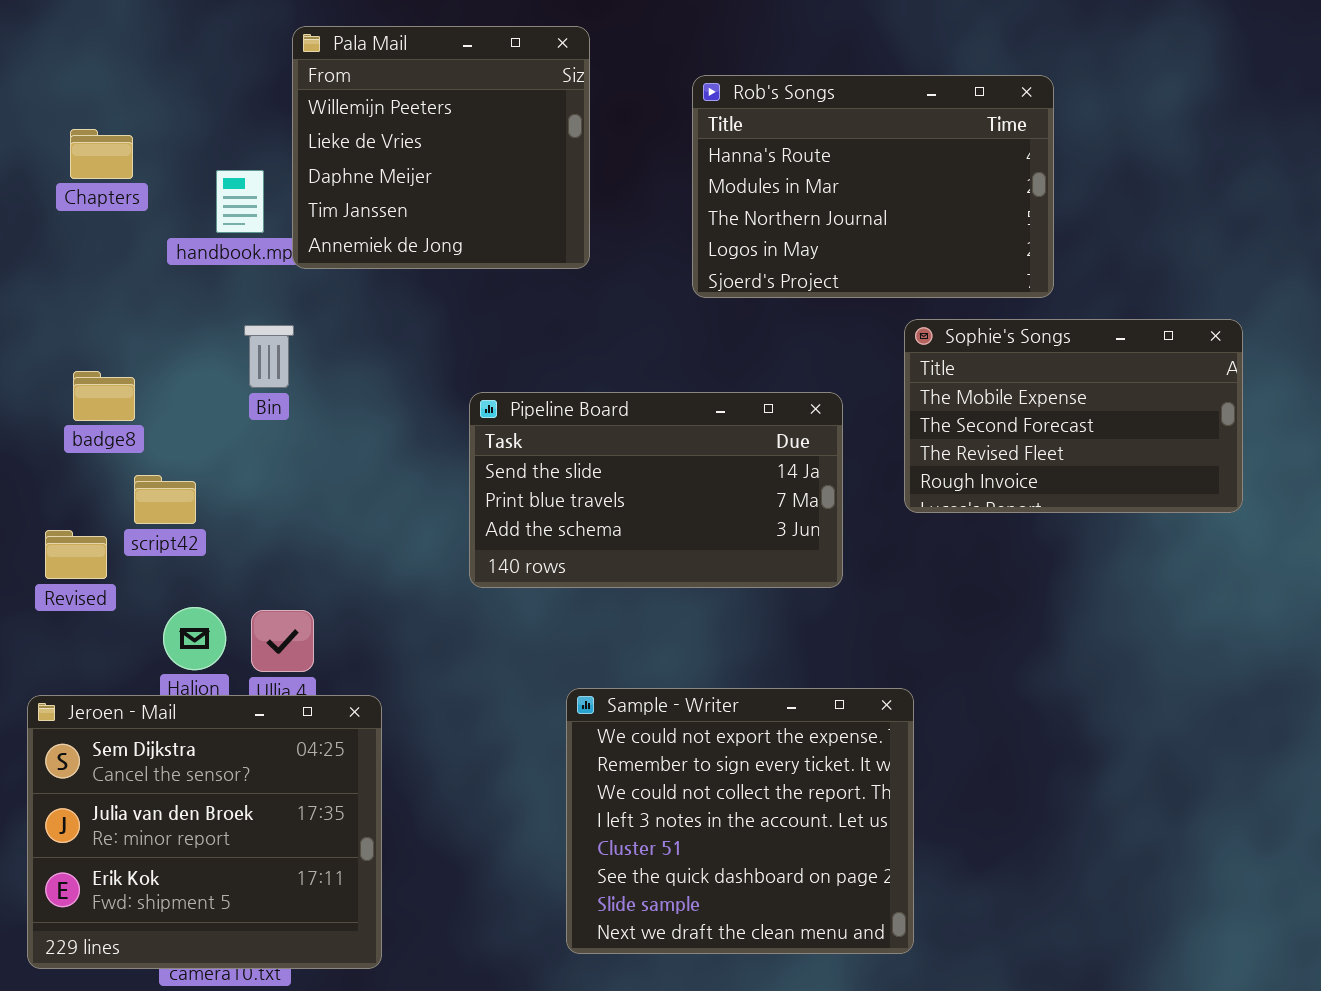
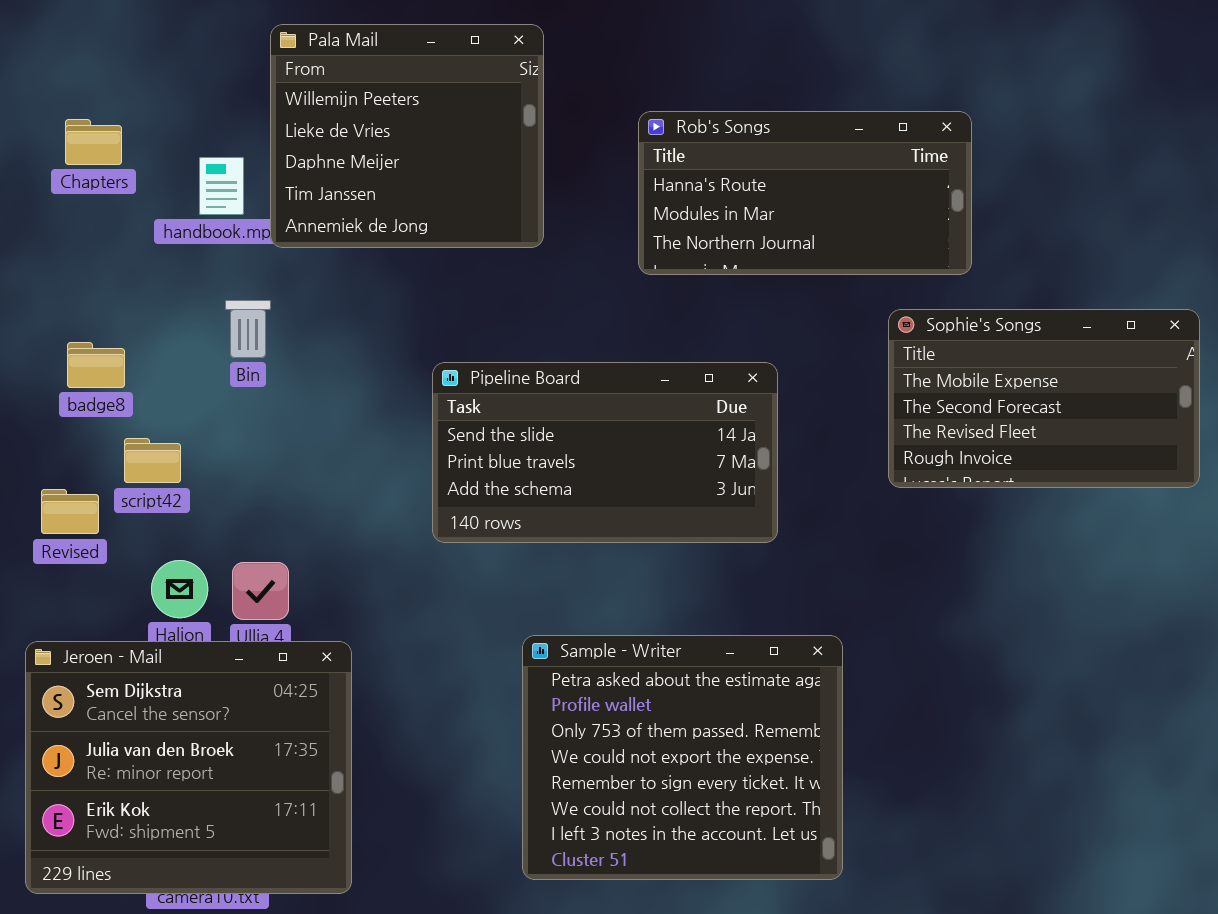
Rob's Songs: [692,75,1054,298] -> [638,111,972,275], resized
Sophie's Songs: [904,319,1243,513] -> [888,309,1200,488], moved
Sample - Writer: [566,688,914,954] -> [522,635,843,880], scrolled up 3 rows

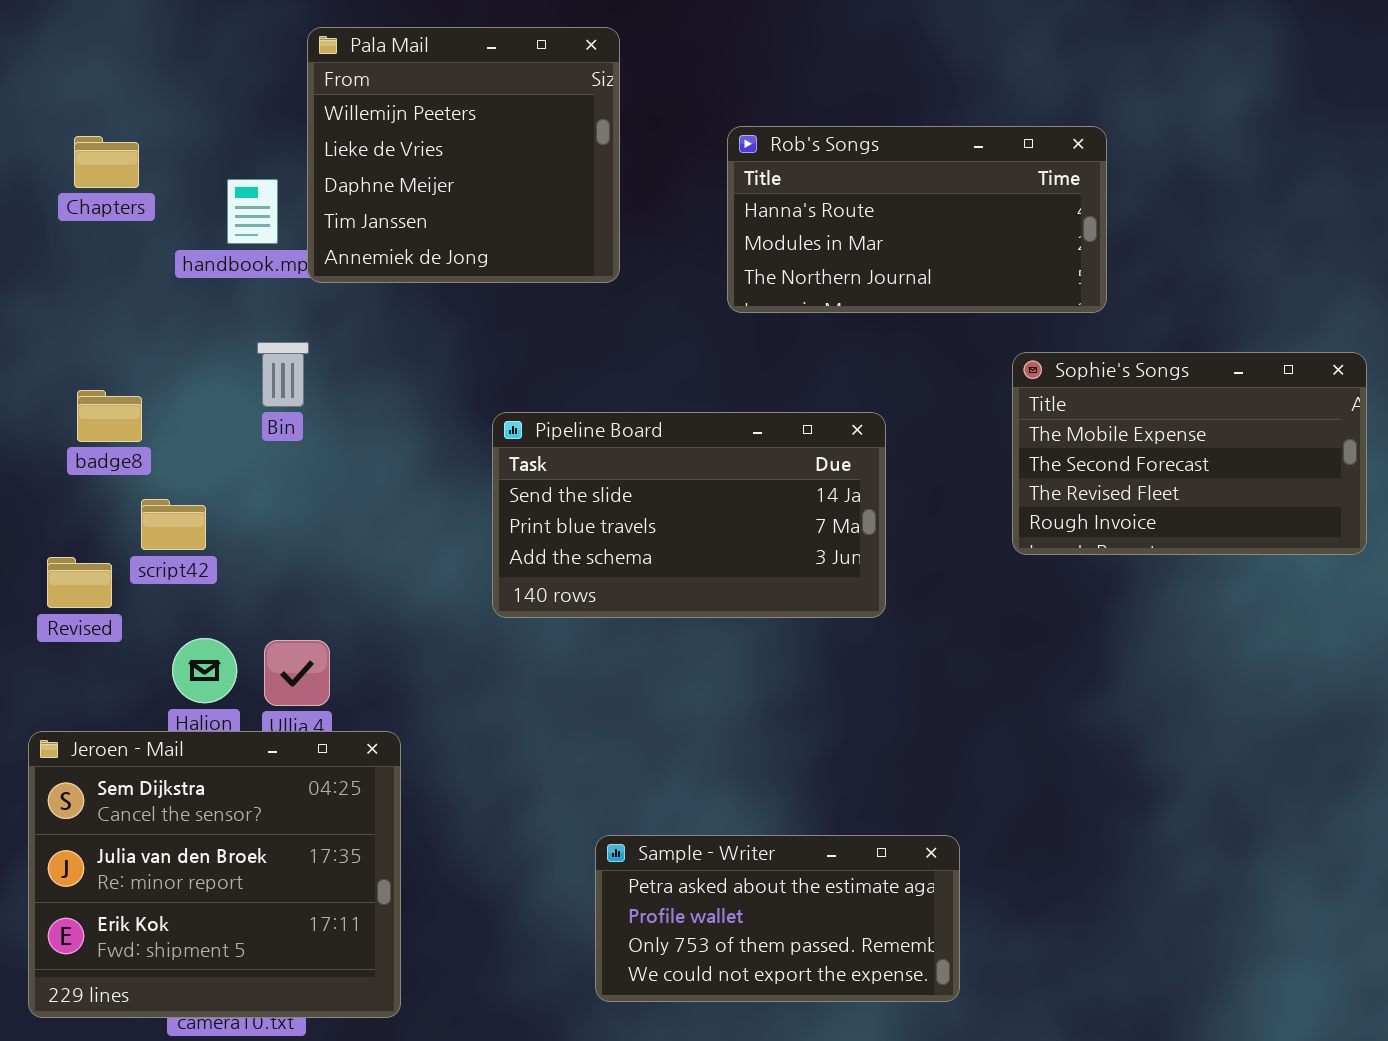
Sample - Writer: [522,635,843,880] -> [595,835,960,1002], resized

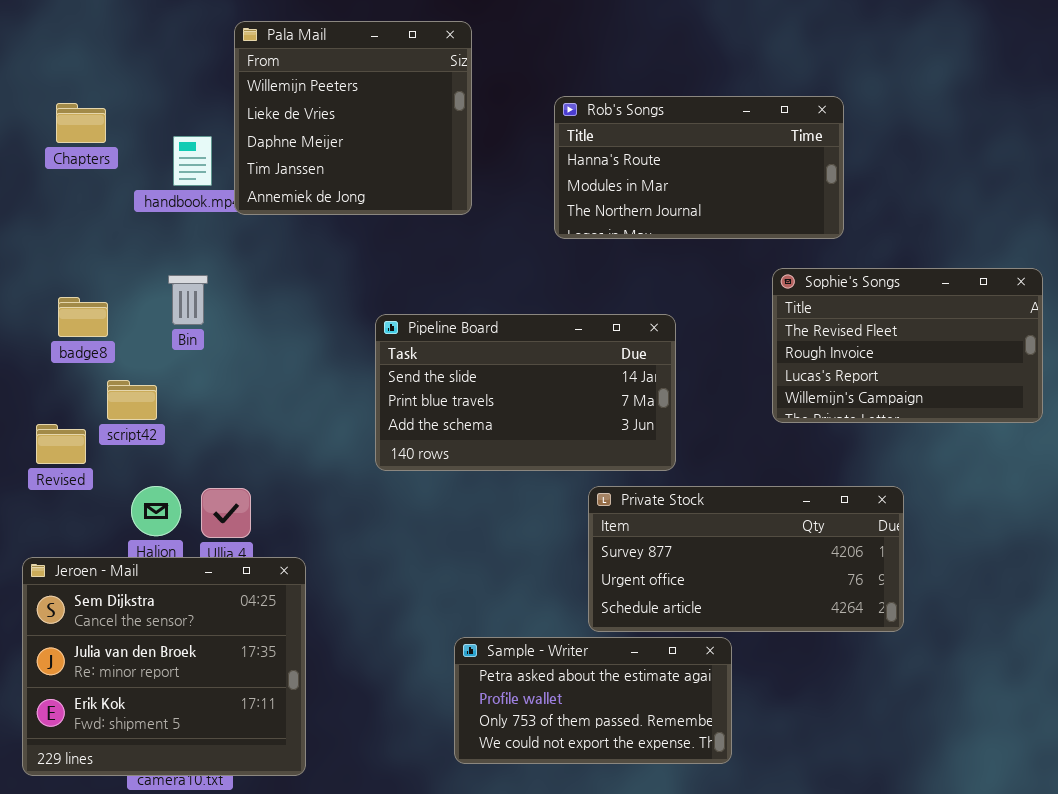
Bin: [257,342,309,407] -> [168,275,208,325], moved
Sophie's Songs: [1012,352,1367,555] -> [772,268,1043,423], scrolled down 2 rows
Private Stock: none -> [588,486,904,632], opened

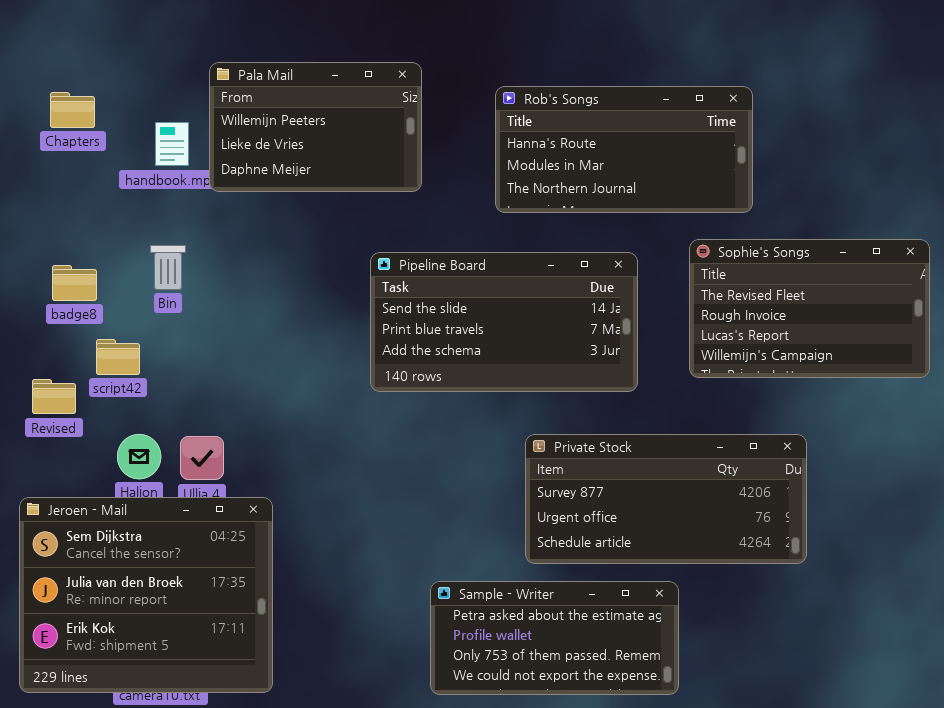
Pala Mail: [234,21,472,215] -> [209,62,422,192], resized
Pipeline Board: [375,314,676,471] -> [370,252,638,392], moved
Sample - Writer: [454,637,732,764] -> [430,581,679,695], moved

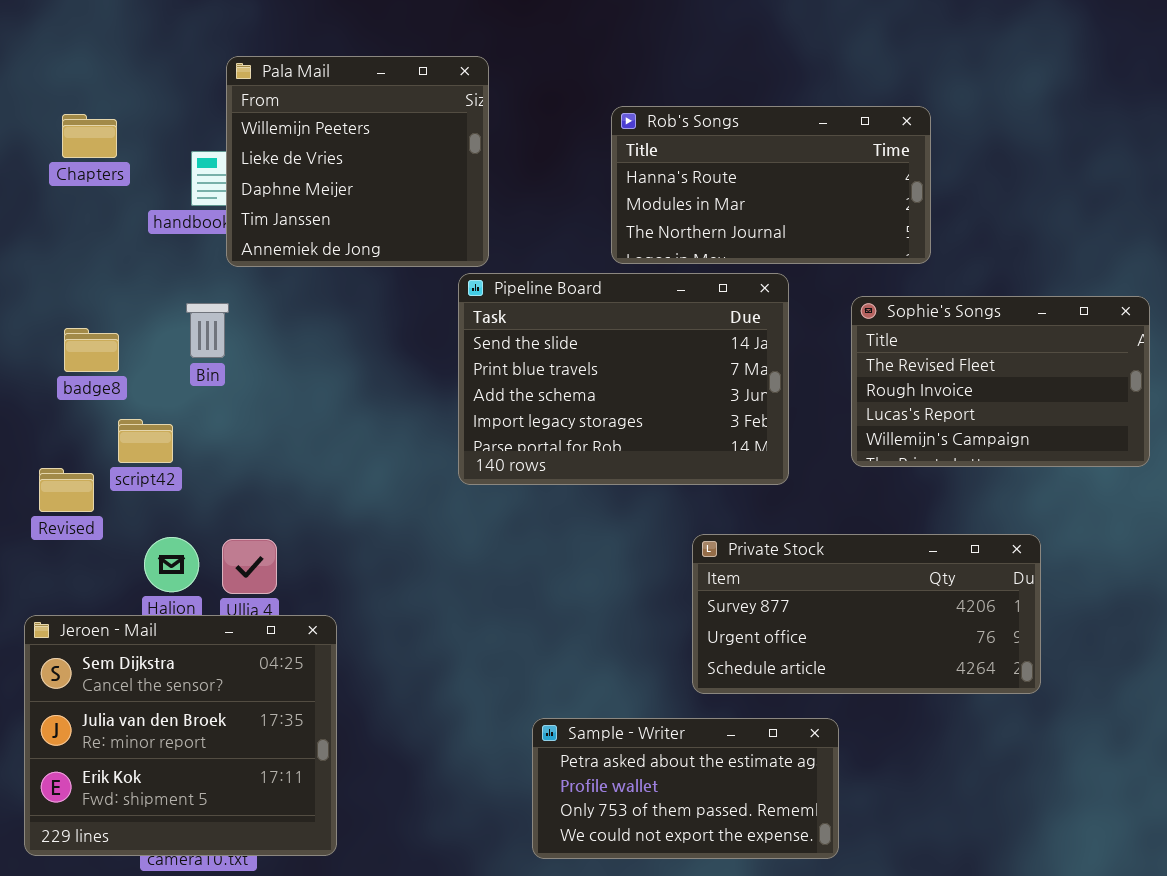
Pala Mail: [209,62,422,192] -> [226,56,489,267], moved, resized
Pipeline Board: [370,252,638,392] -> [458,273,789,485], resized
Private Stock: [525,434,807,564] -> [692,534,1041,694], moved

